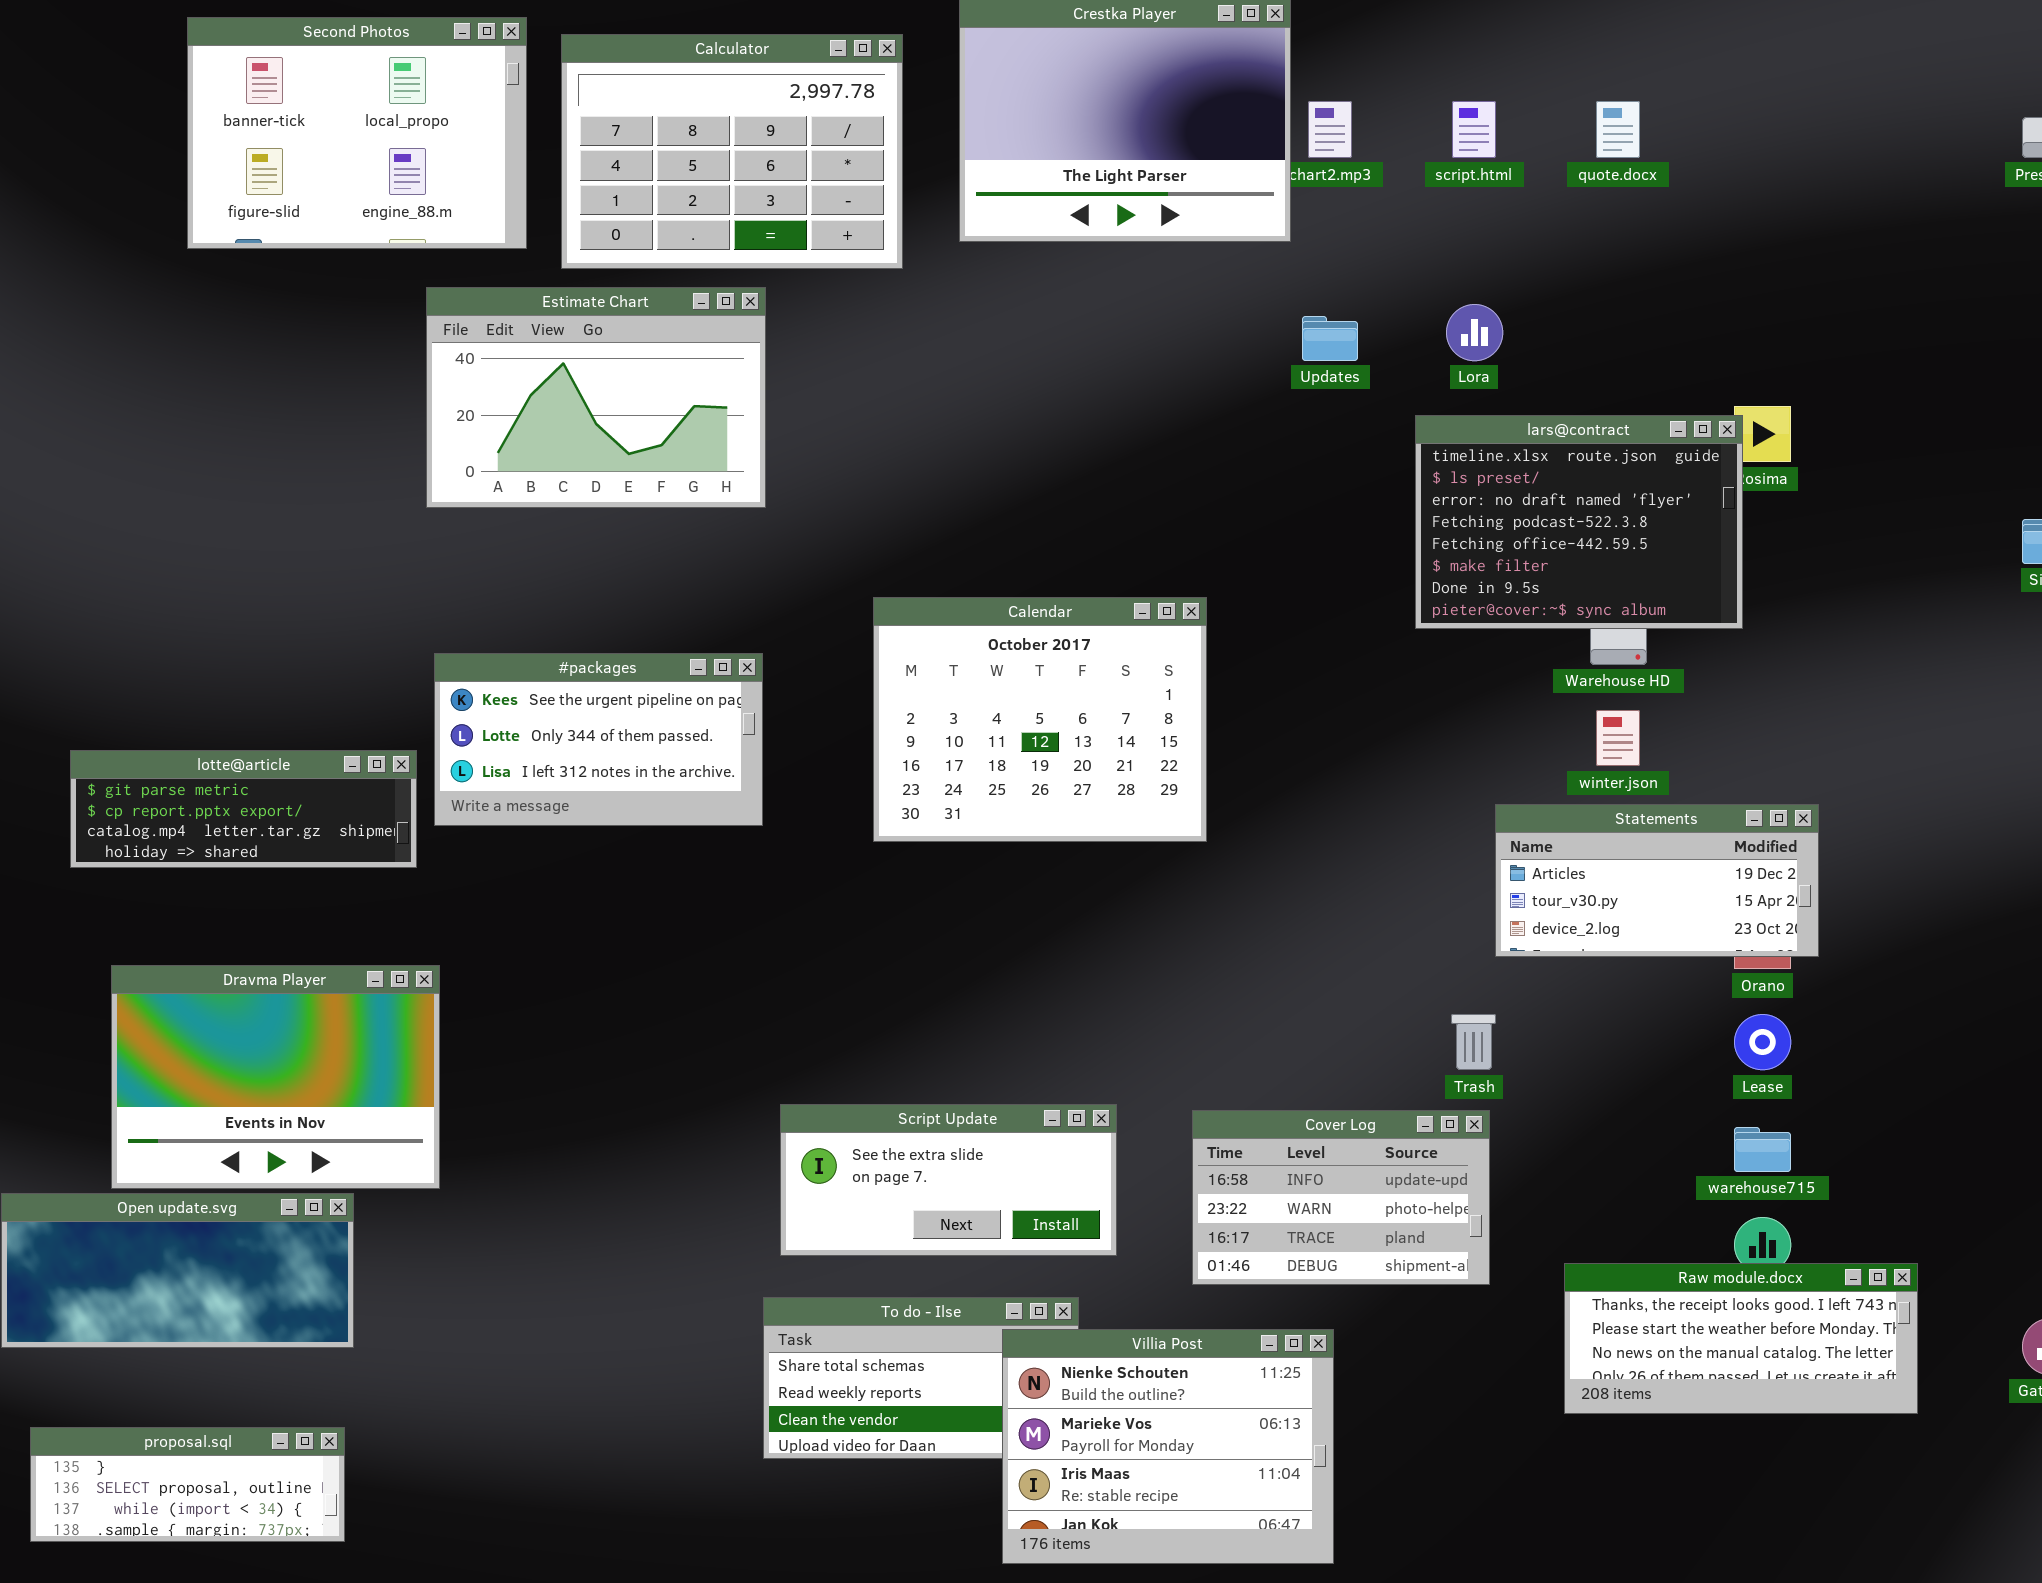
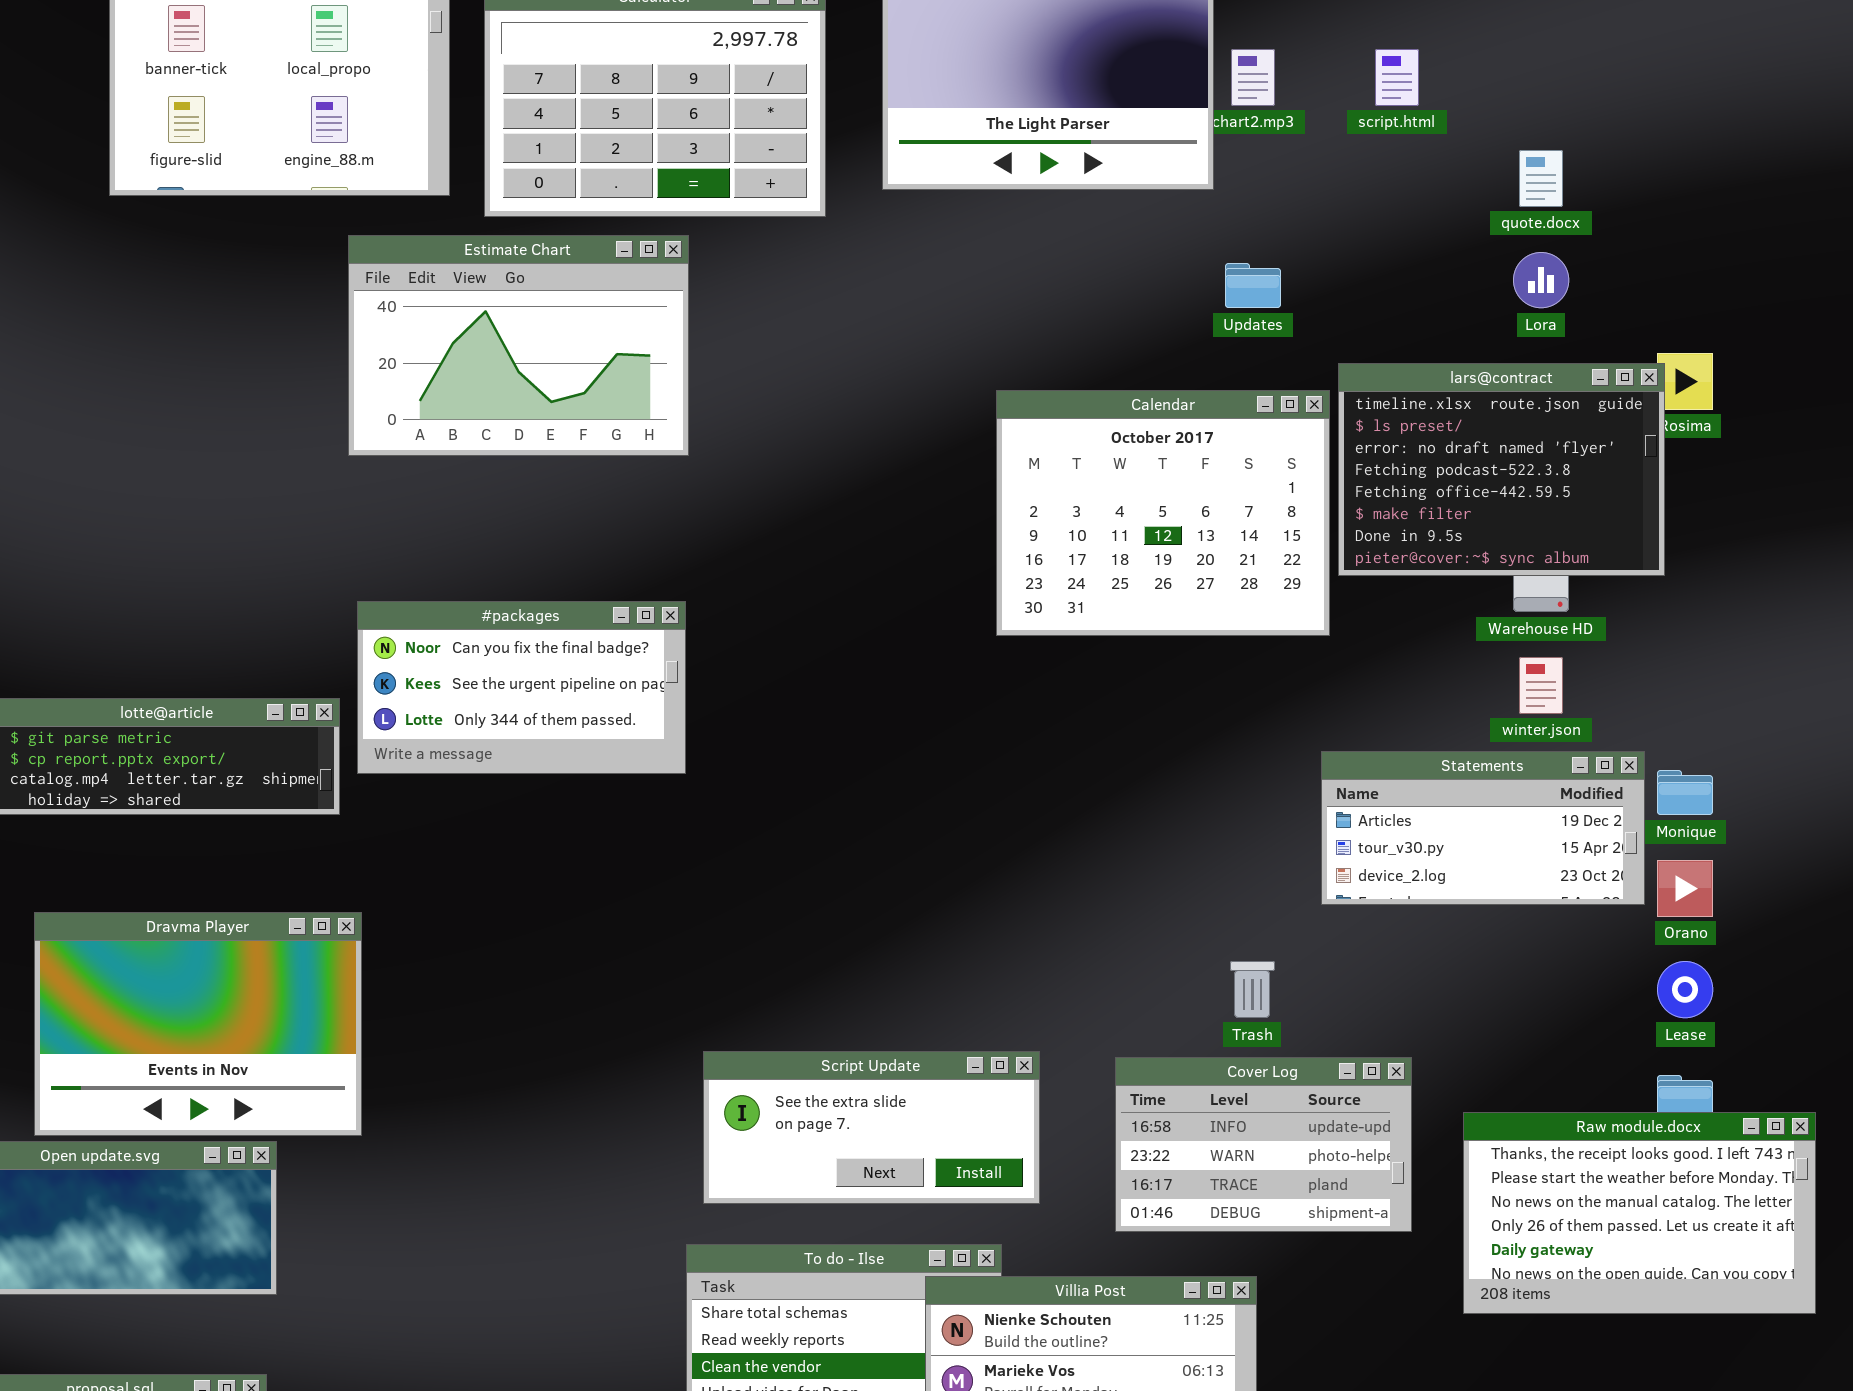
quote.docx: [1596,101,1640,158] -> [1519,150,1563,207], moved
Lora: [1446,304,1503,361] -> [1513,252,1569,308], moved
Calendar: [873,597,1207,842] -> [996,390,1330,636], moved
#packages: [434,653,763,826] -> [357,601,686,774], scrolled up 1 row
Statements: [1495,804,1819,957] -> [1321,751,1645,905], moved
Trash: [1451,1014,1496,1070] -> [1230,961,1275,1018], moved
Raw module.docx: [1564,1263,1918,1414] -> [1463,1112,1816,1314], moved, resized

